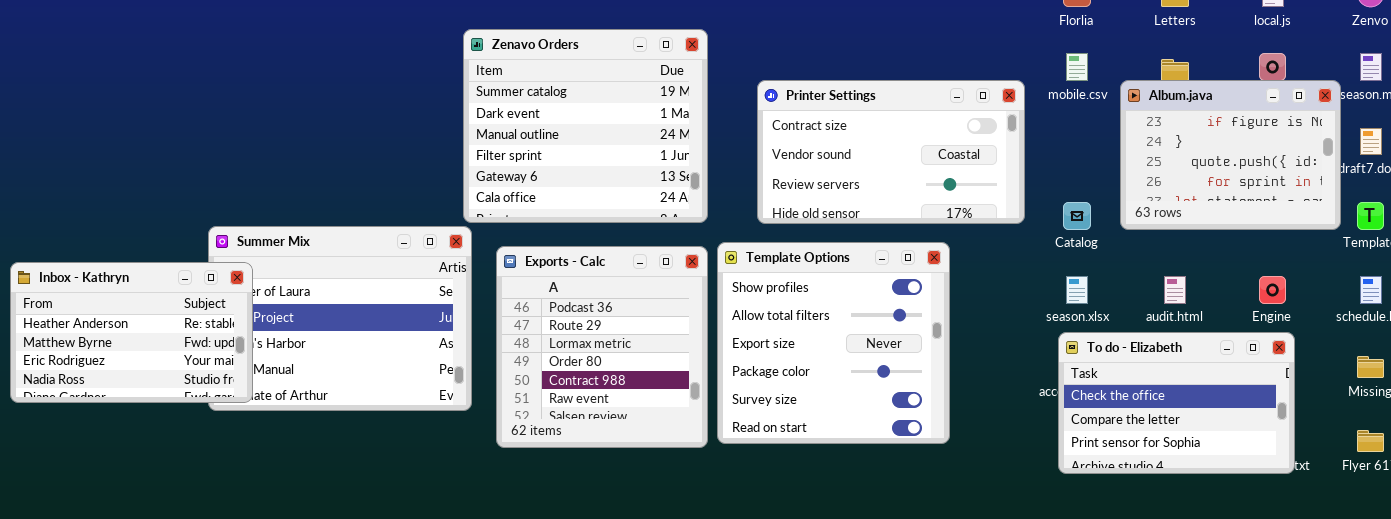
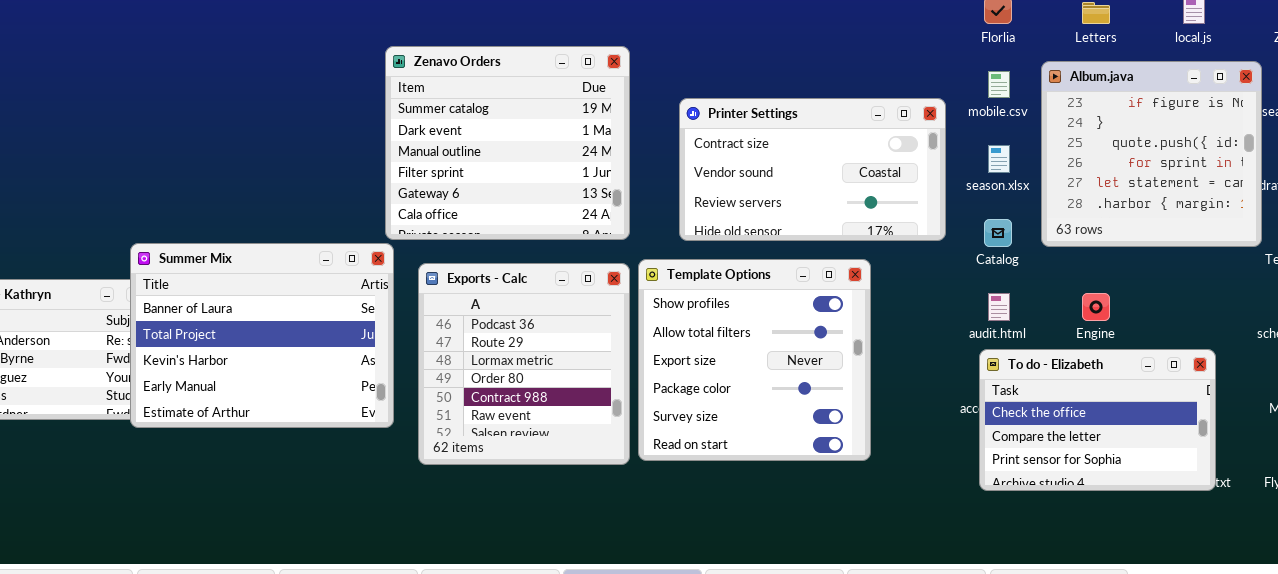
Album.java: [1120,80,1341,230] -> [1041,61,1262,247], resized
Summer Mix: [208,226,472,411] -> [130,243,394,428], raised
season.xlsx: [1066,276,1088,304] -> [988,145,1010,173], moved
audit.html: [1164,276,1186,304] -> [988,293,1010,321], moved
Engine: [1259,276,1286,304] -> [1082,293,1110,321], moved

